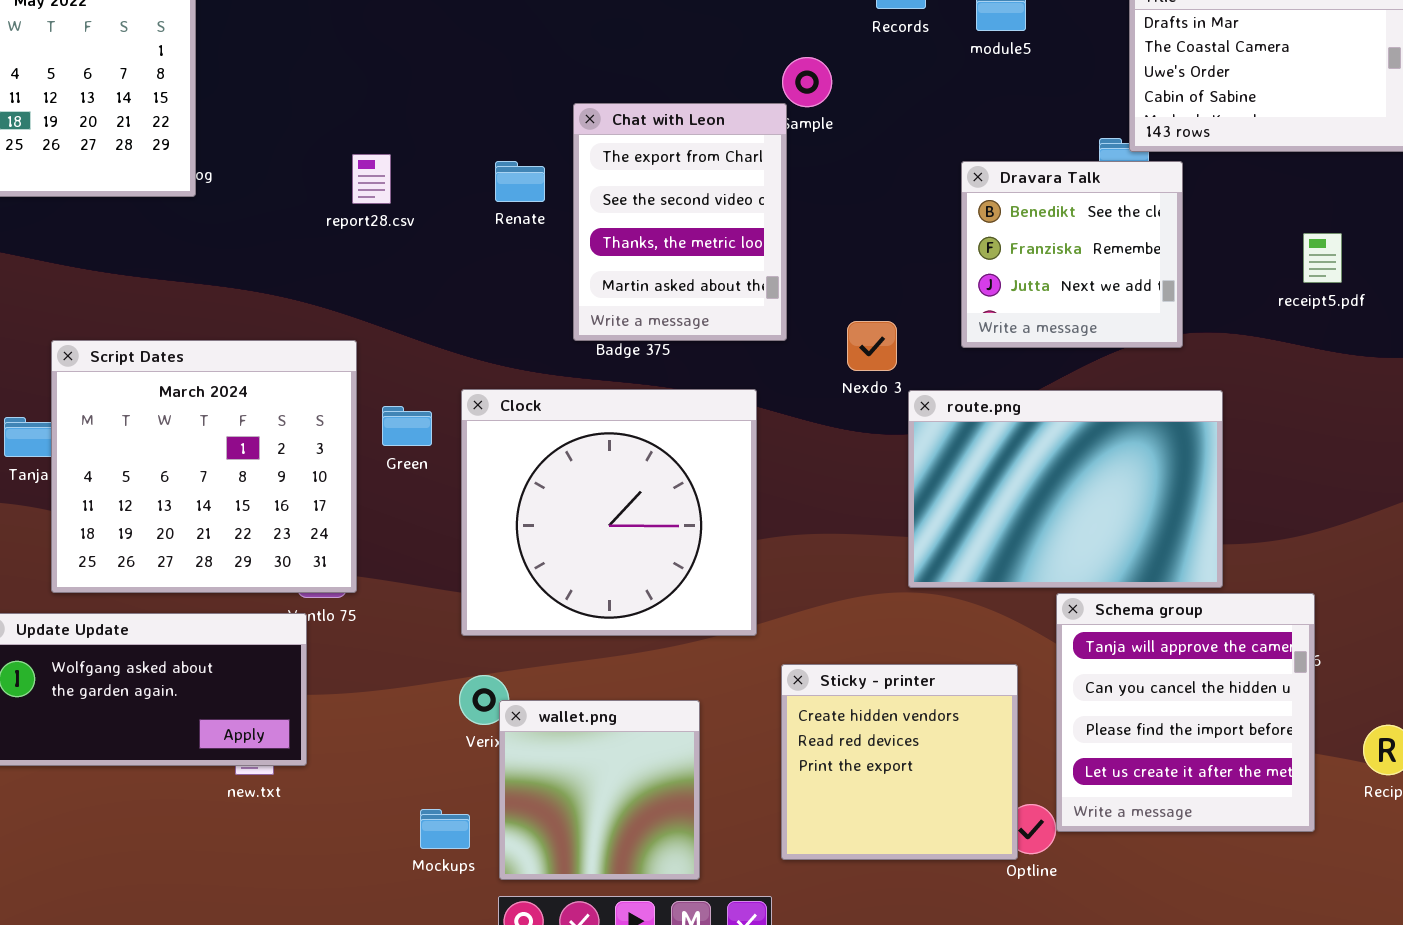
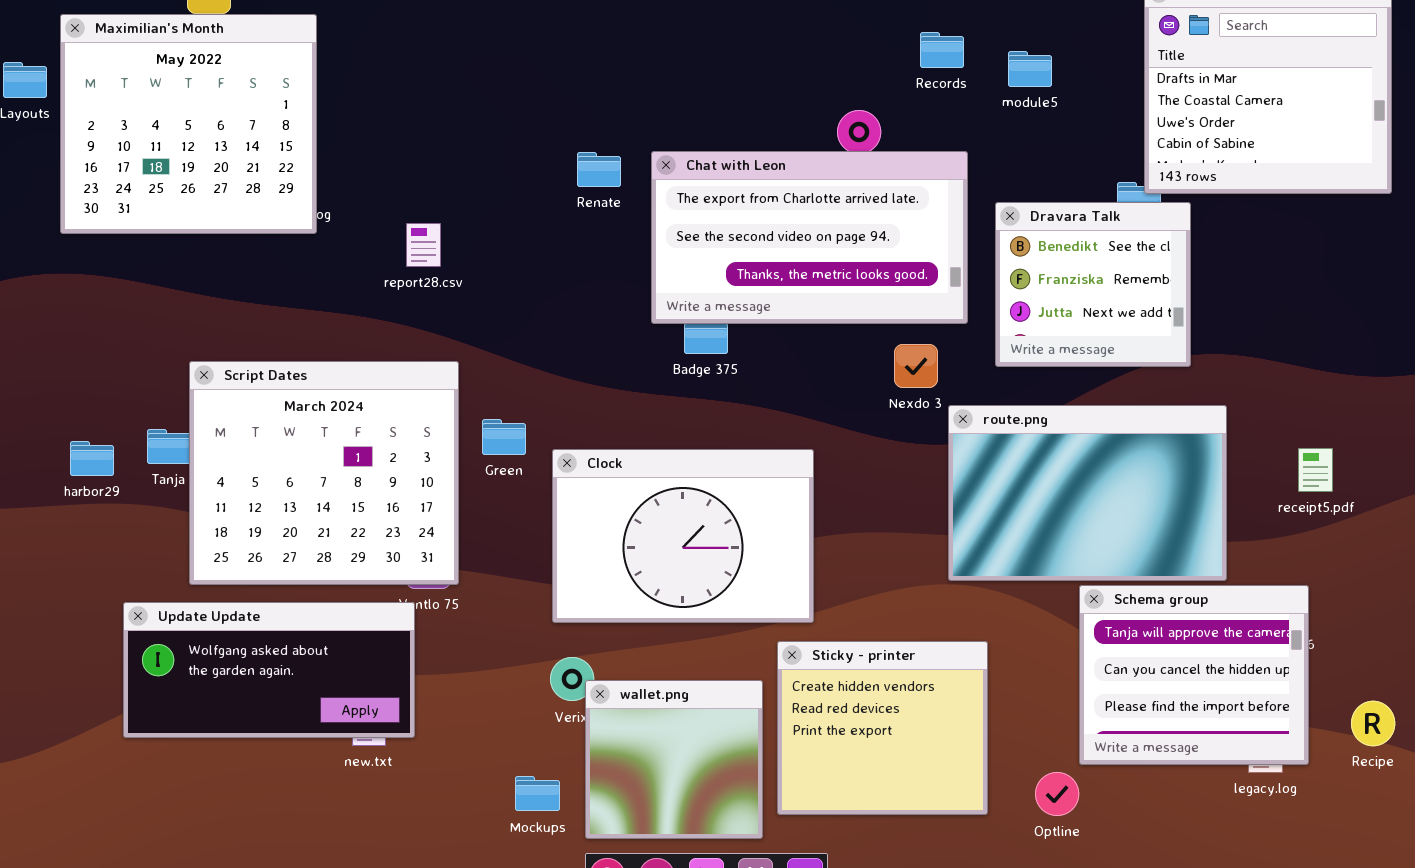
Chat with Leon: [573,103,787,341] -> [651,151,968,324], resized
report28.csv: [352,154,391,204] -> [406,223,441,267], moved
Renate: [495,161,545,202] -> [577,152,621,187], moved
receipt5.pdf: [1303,233,1342,283] -> [1298,448,1333,492], moved
Clock: [461,389,757,636] -> [552,449,814,623], resized
Schema group: [1056,593,1315,832] -> [1079,585,1309,765], resized
Sticky - printer: [781,664,1018,860] -> [777,641,988,815], moved

